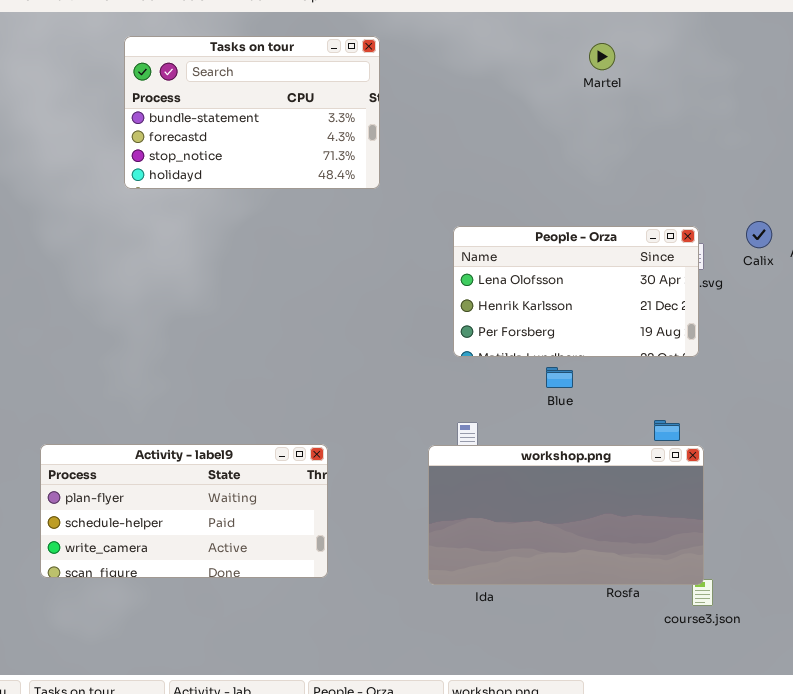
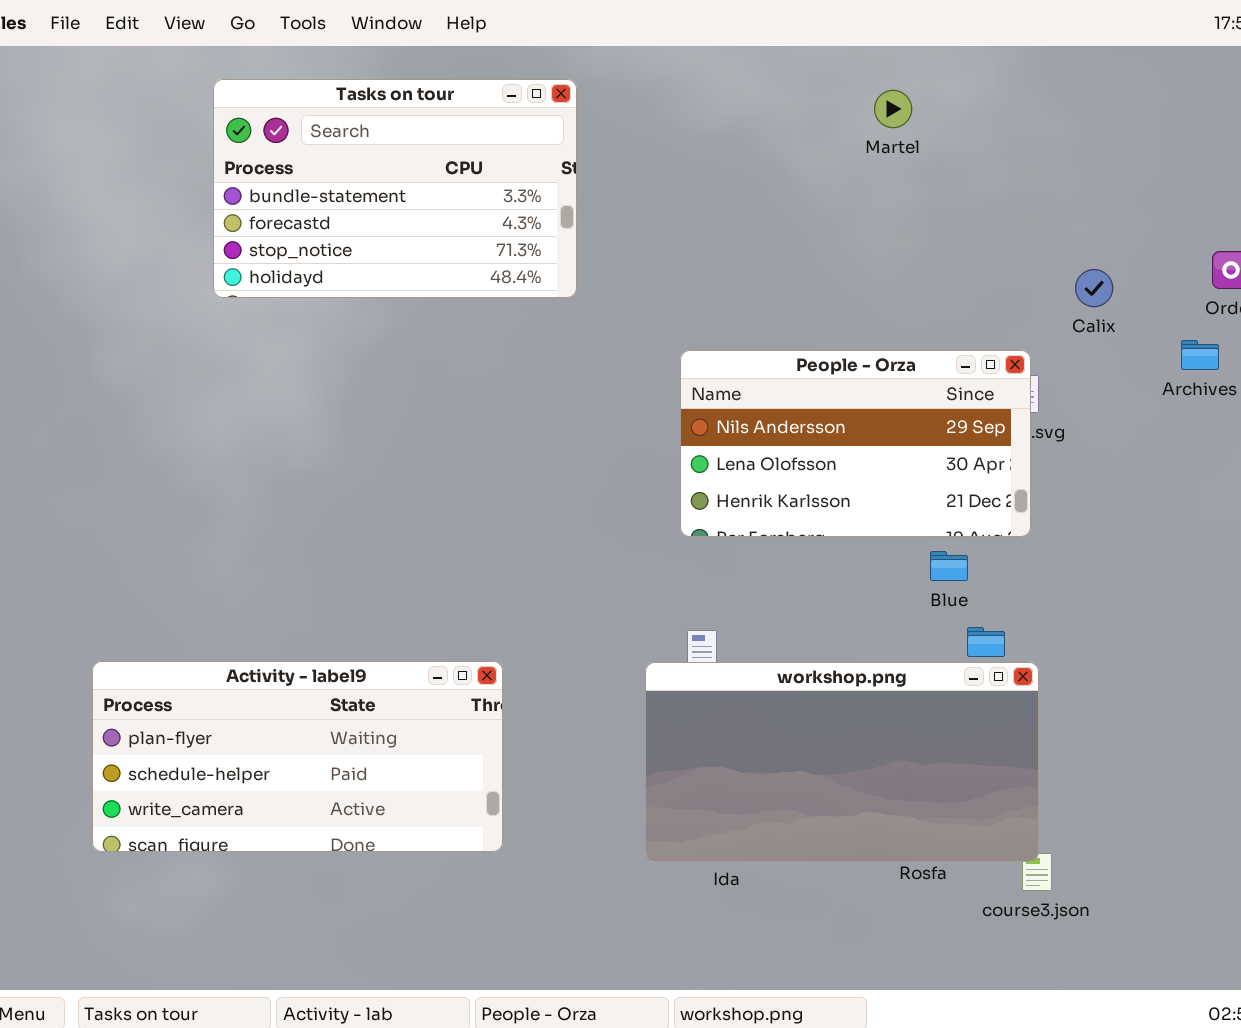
Calix: [746,221,772,248] -> [1075,269,1113,307], moved
People - Orza: [453,226,699,357] -> [680,350,1031,537], scrolled up 1 row
Blue: [546,367,573,388] -> [930,551,968,581], moved

